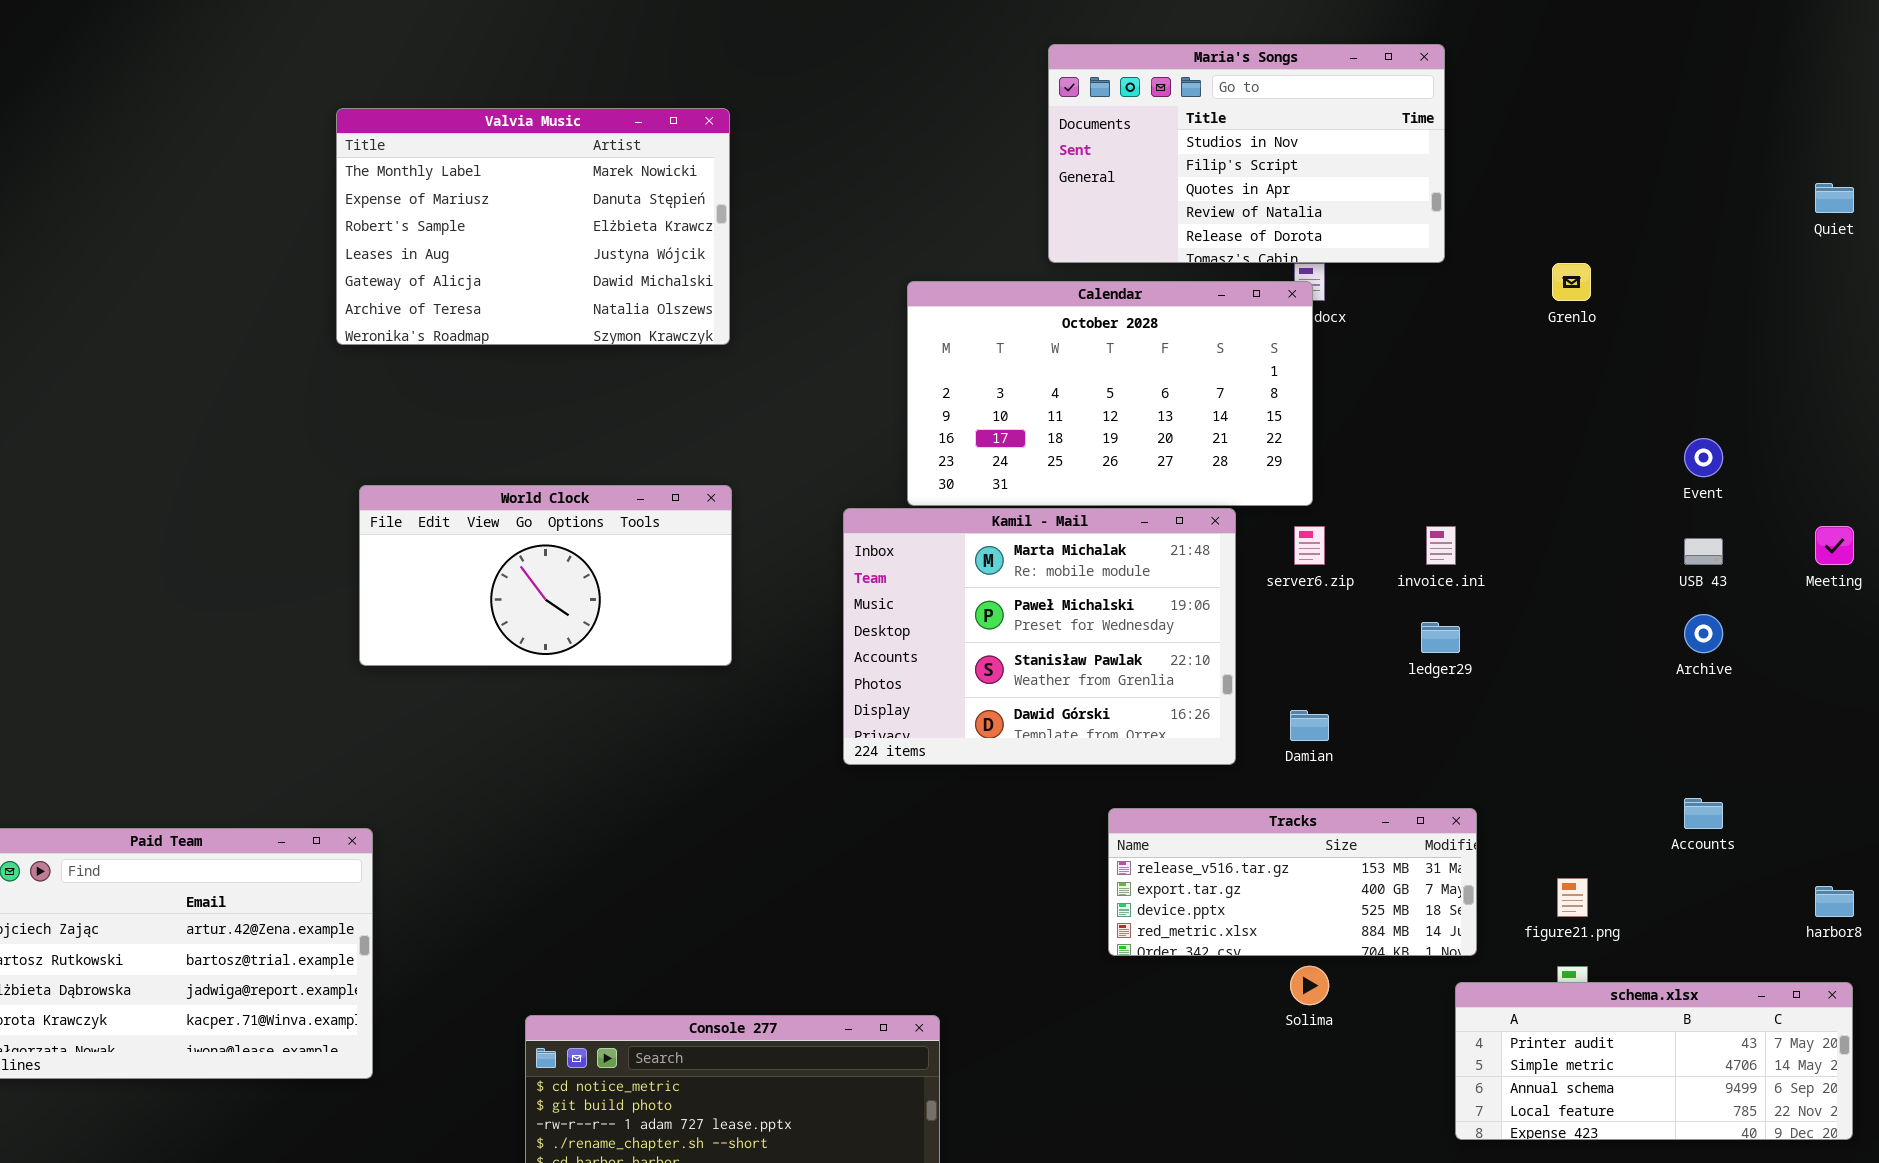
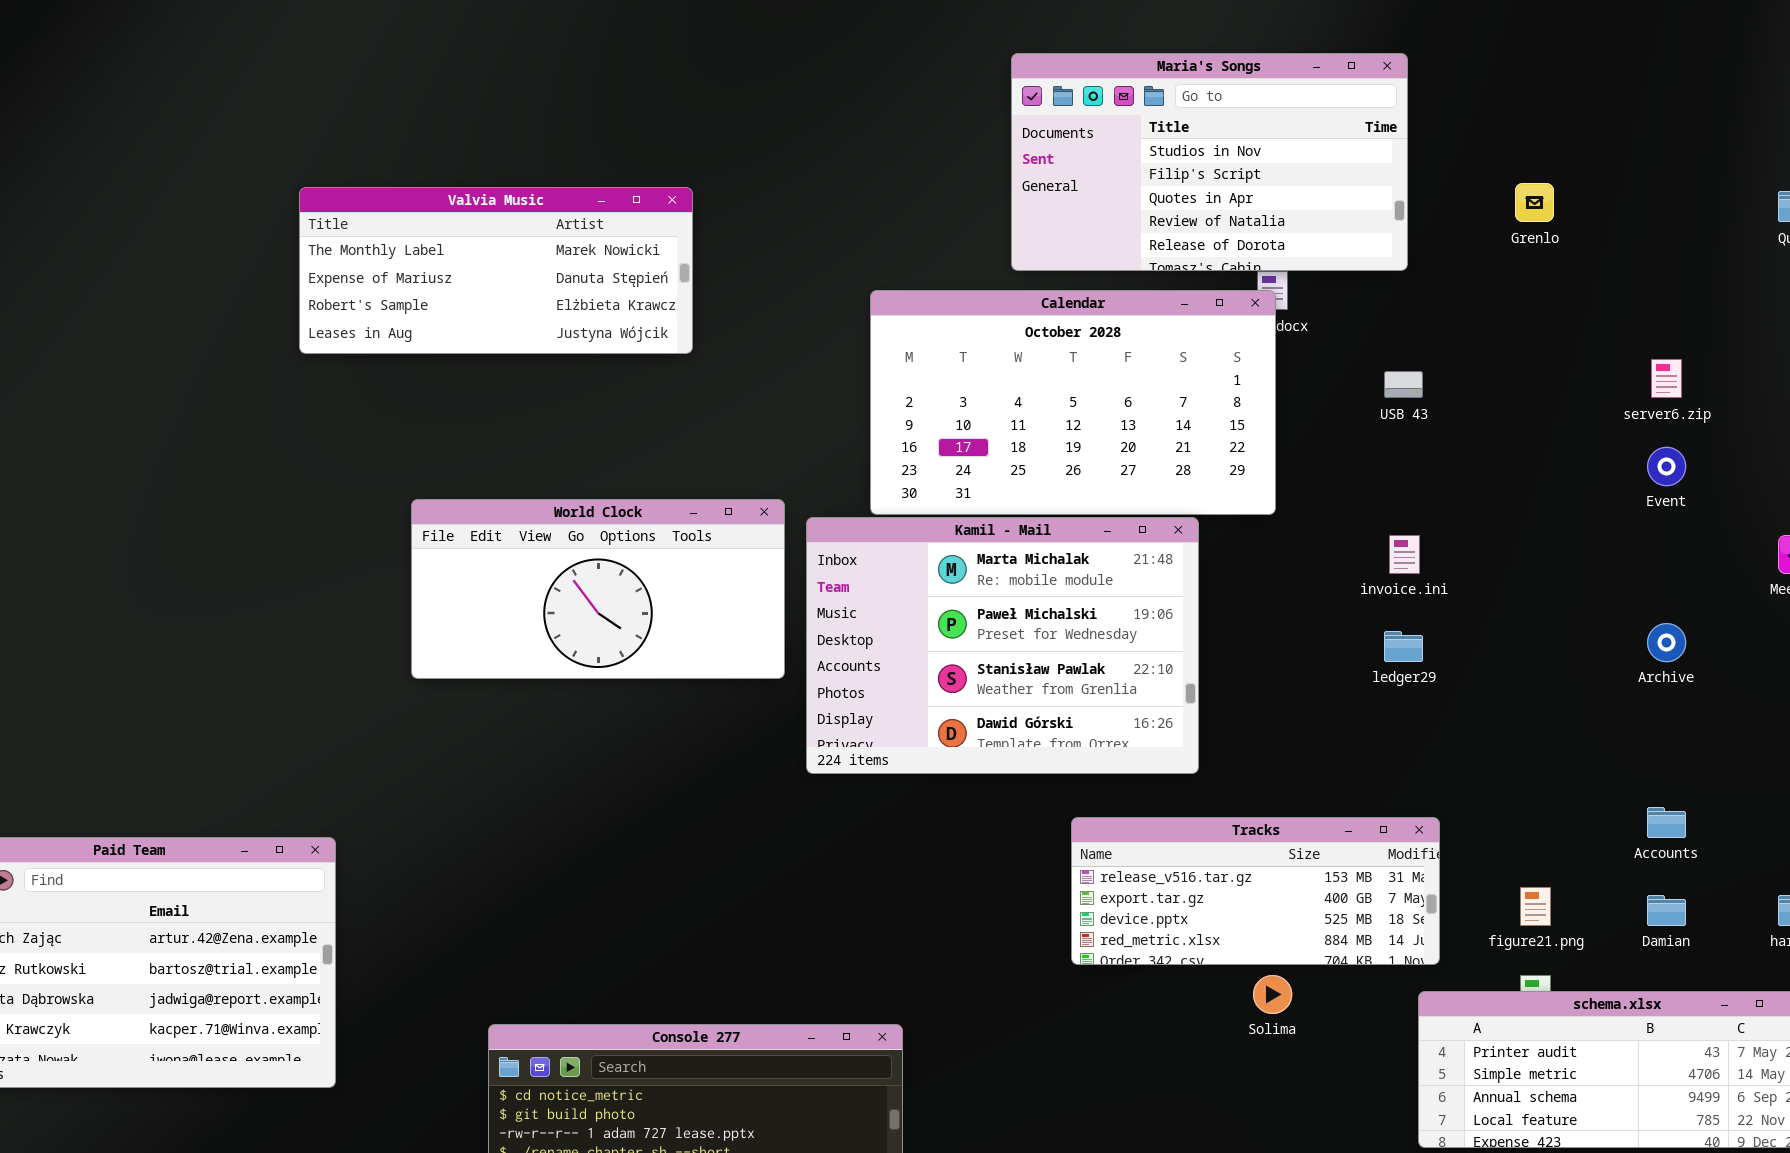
Valvia Music: [336,108,730,345] -> [299,187,693,354], resized
Grenlo: [1552,263,1591,301] -> [1515,183,1554,222], moved
World Clock: [359,485,732,666] -> [411,499,785,679], moved
server6.zip: [1294,526,1325,565] -> [1651,359,1682,398], moved
USB 43: [1684,538,1723,565] -> [1384,371,1423,398], moved
Damian: [1290,710,1329,741] -> [1647,895,1686,926], moved

